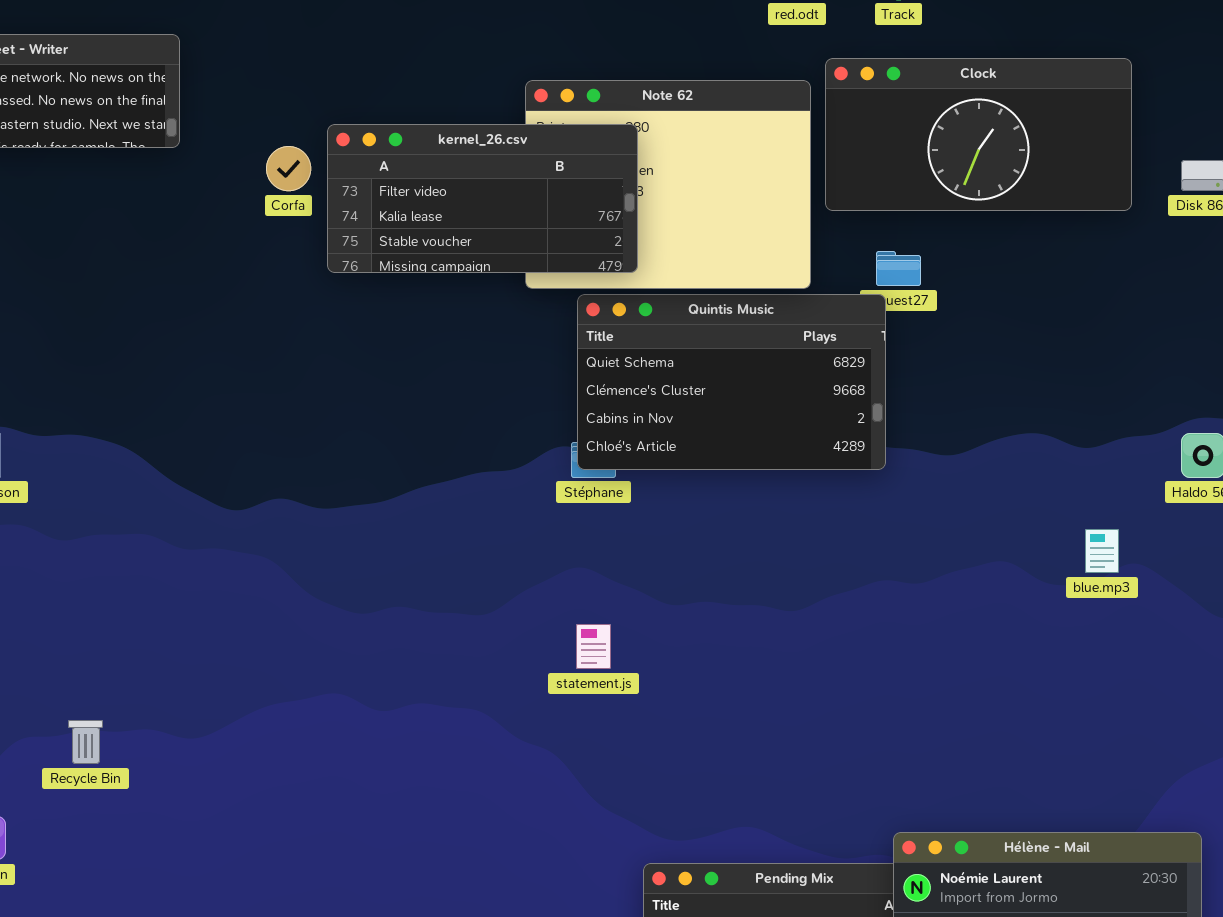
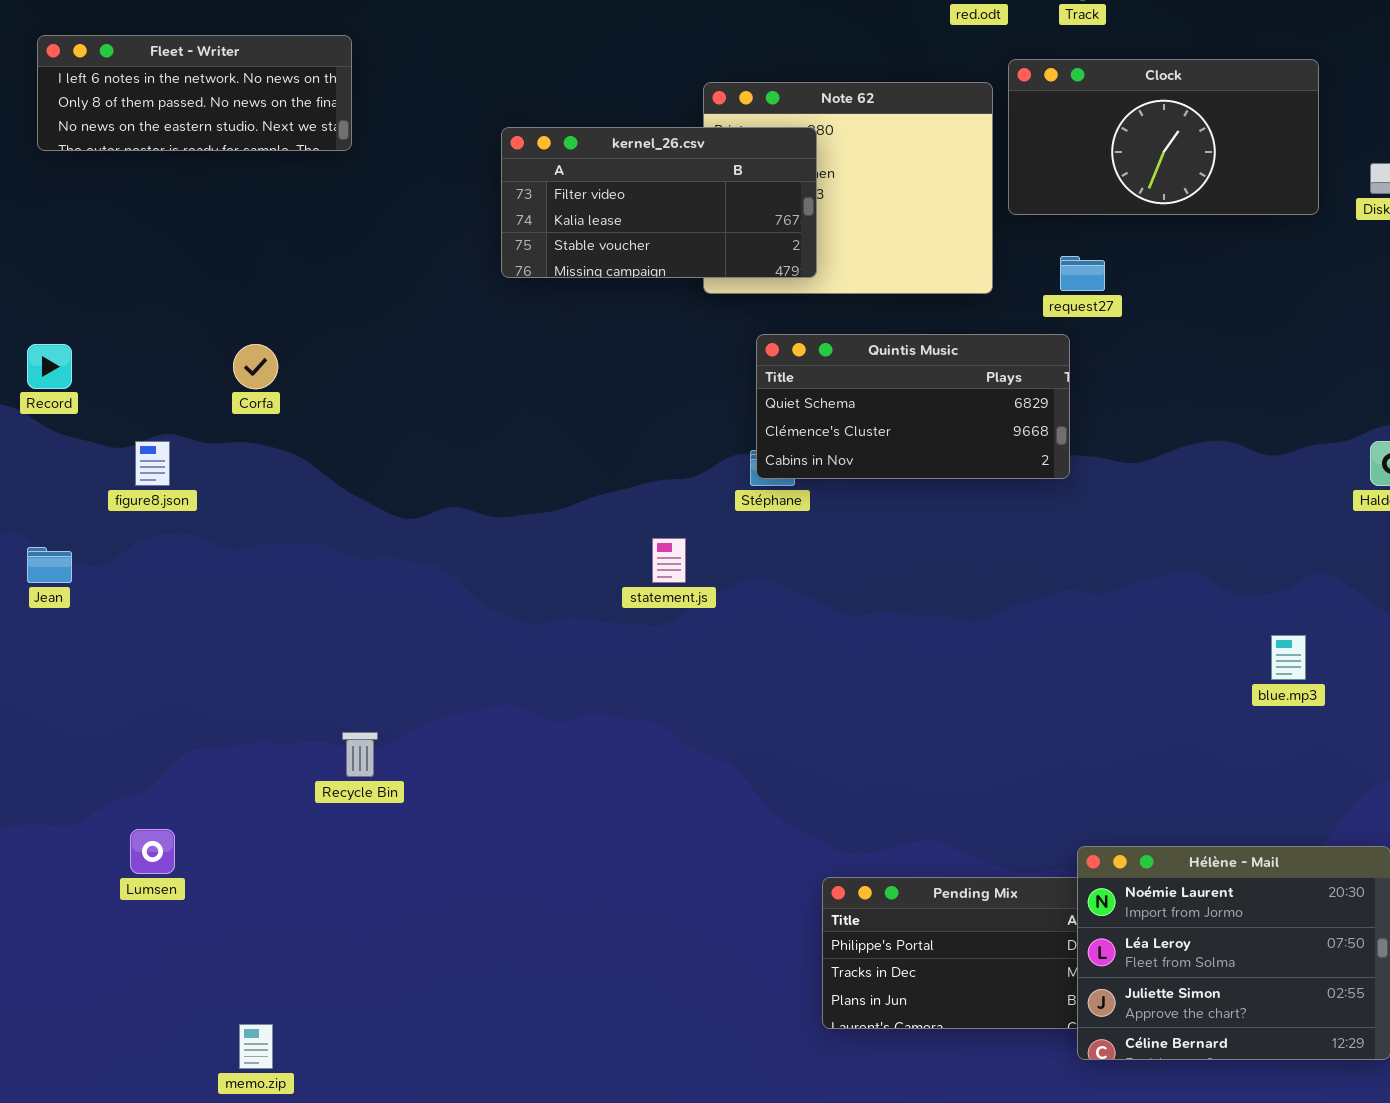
Corfa: [266,146,311,191] -> [233,344,278,389], moved
Quintis Music: [577,294,886,470] -> [756,334,1070,479], resized
blue.mp3: [1085,529,1119,573] -> [1271,635,1306,680], moved
statement.js: [576,624,611,669] -> [652,538,686,583], moved
Recycle Bin: [68,720,103,764] -> [342,732,378,777], moved

